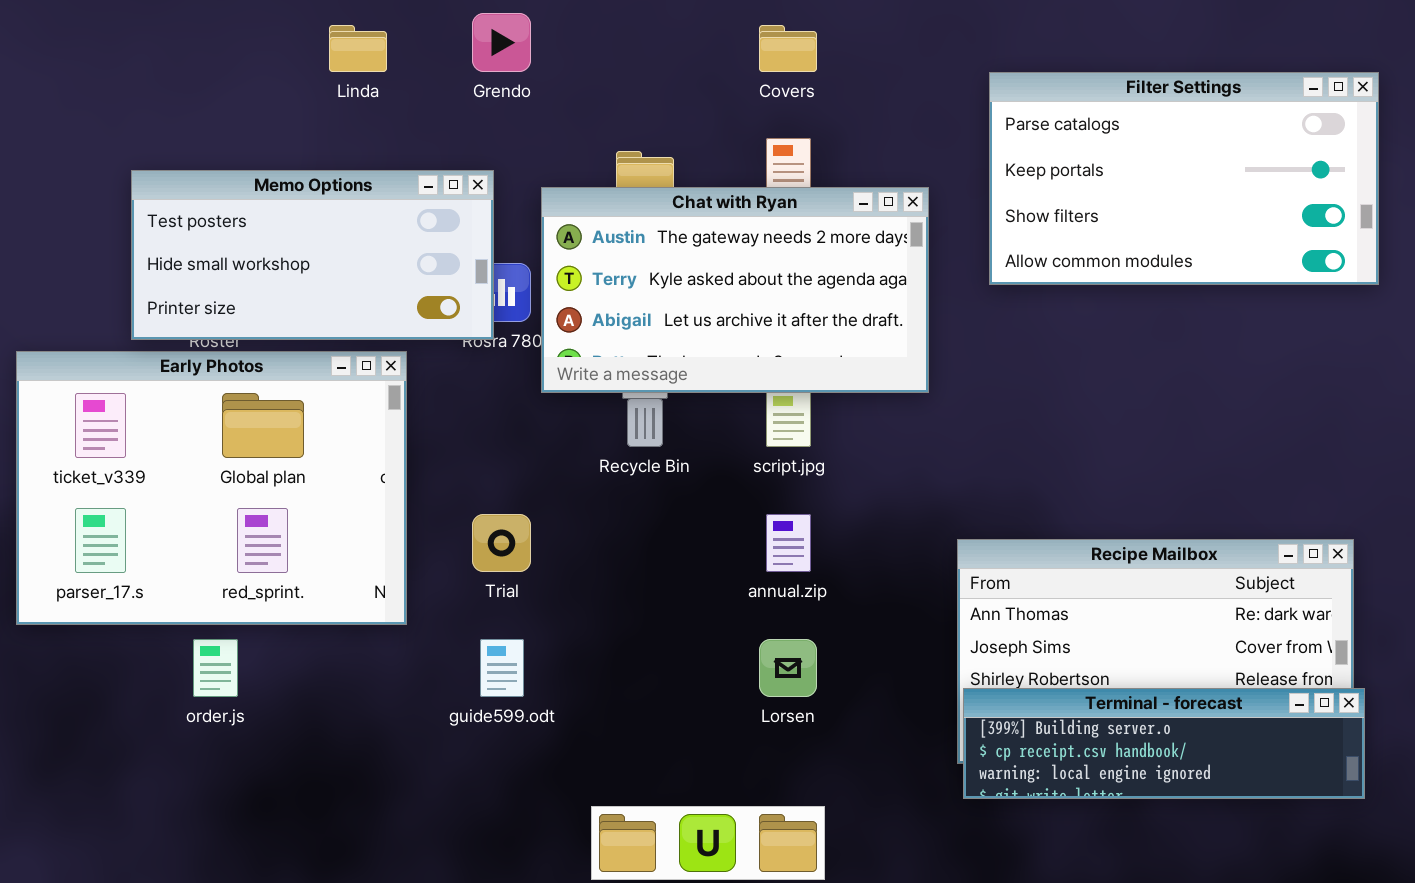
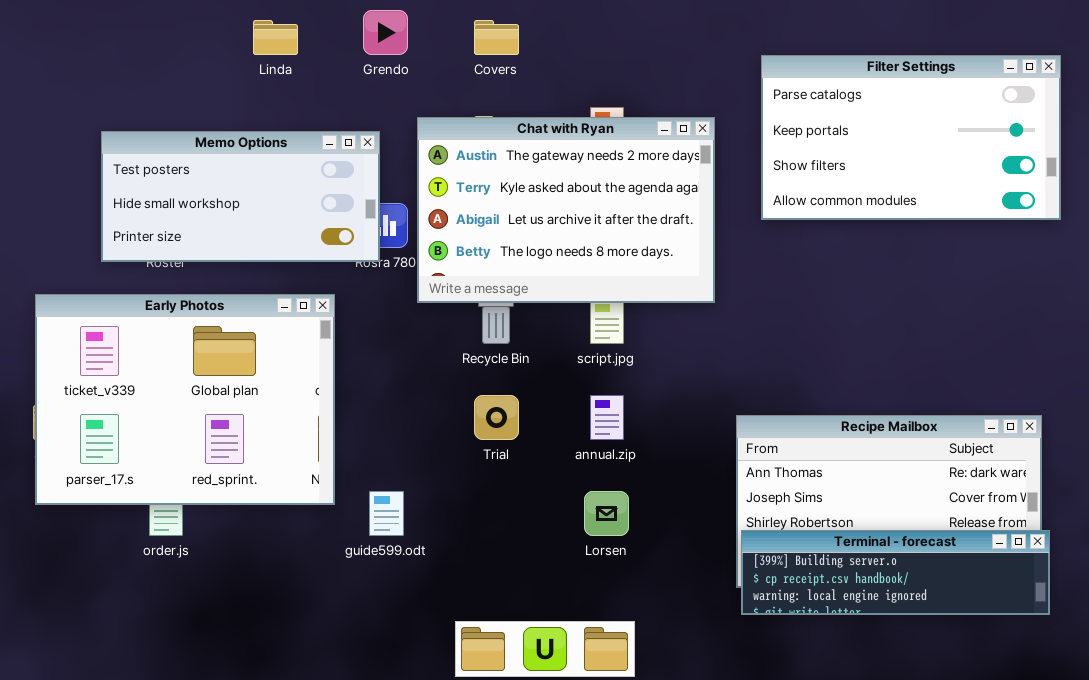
Covers: [759,25,817,72] -> [474,20,519,55], moved
Chat with Ryan: [541,187,929,393] -> [417,117,715,303], resized
Early Photos: [16,351,407,625] -> [35,294,335,505], moved
Trial: [472,514,531,572] -> [474,395,519,440], moved

